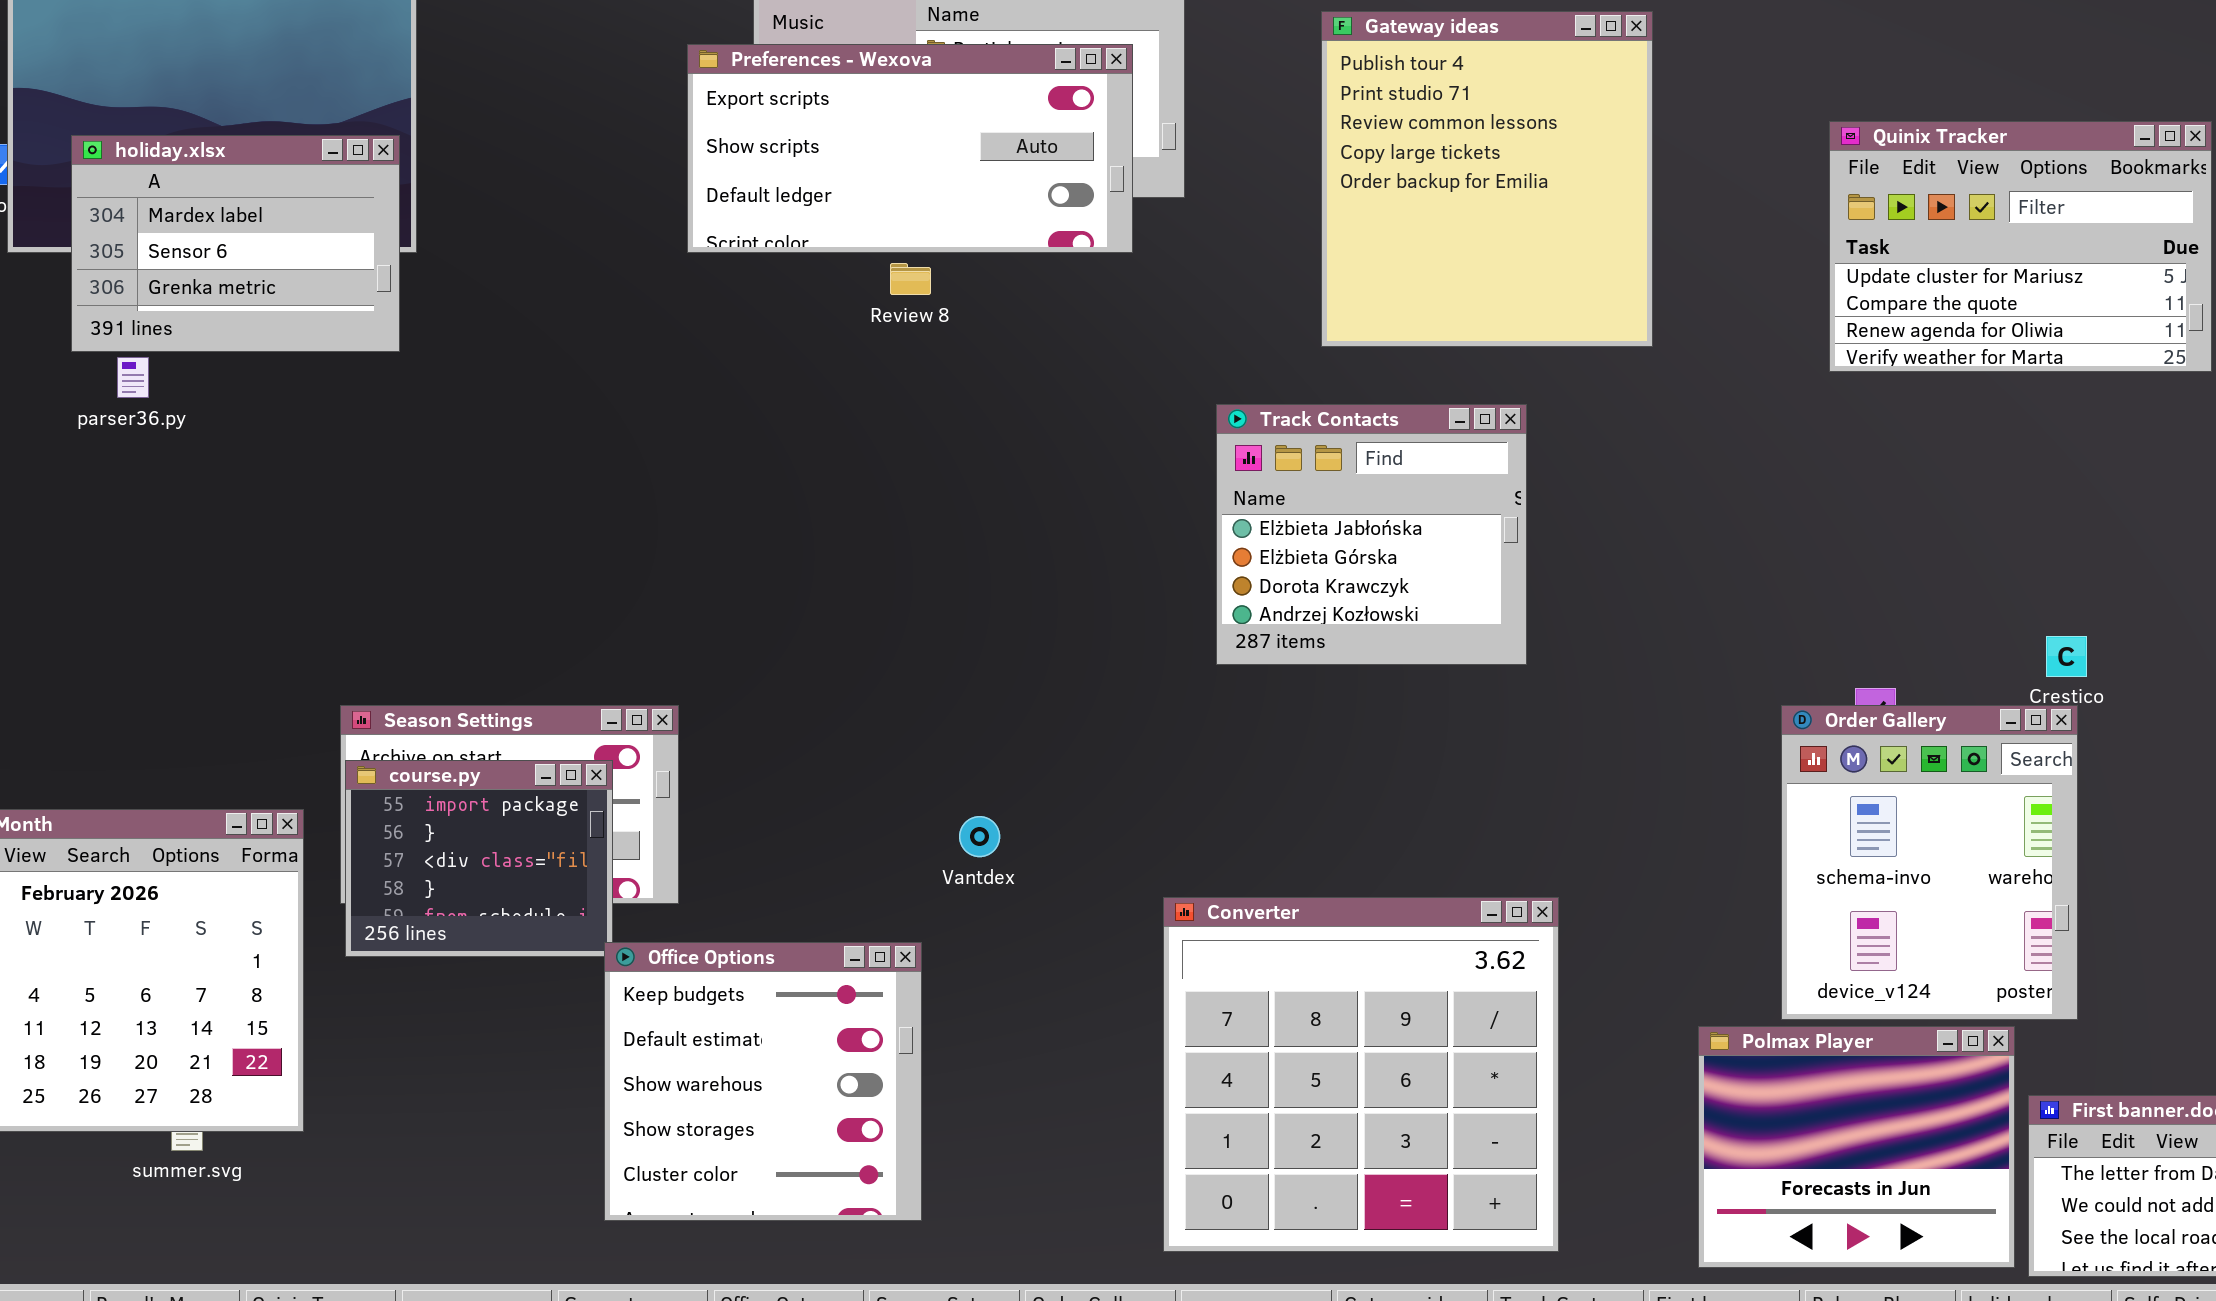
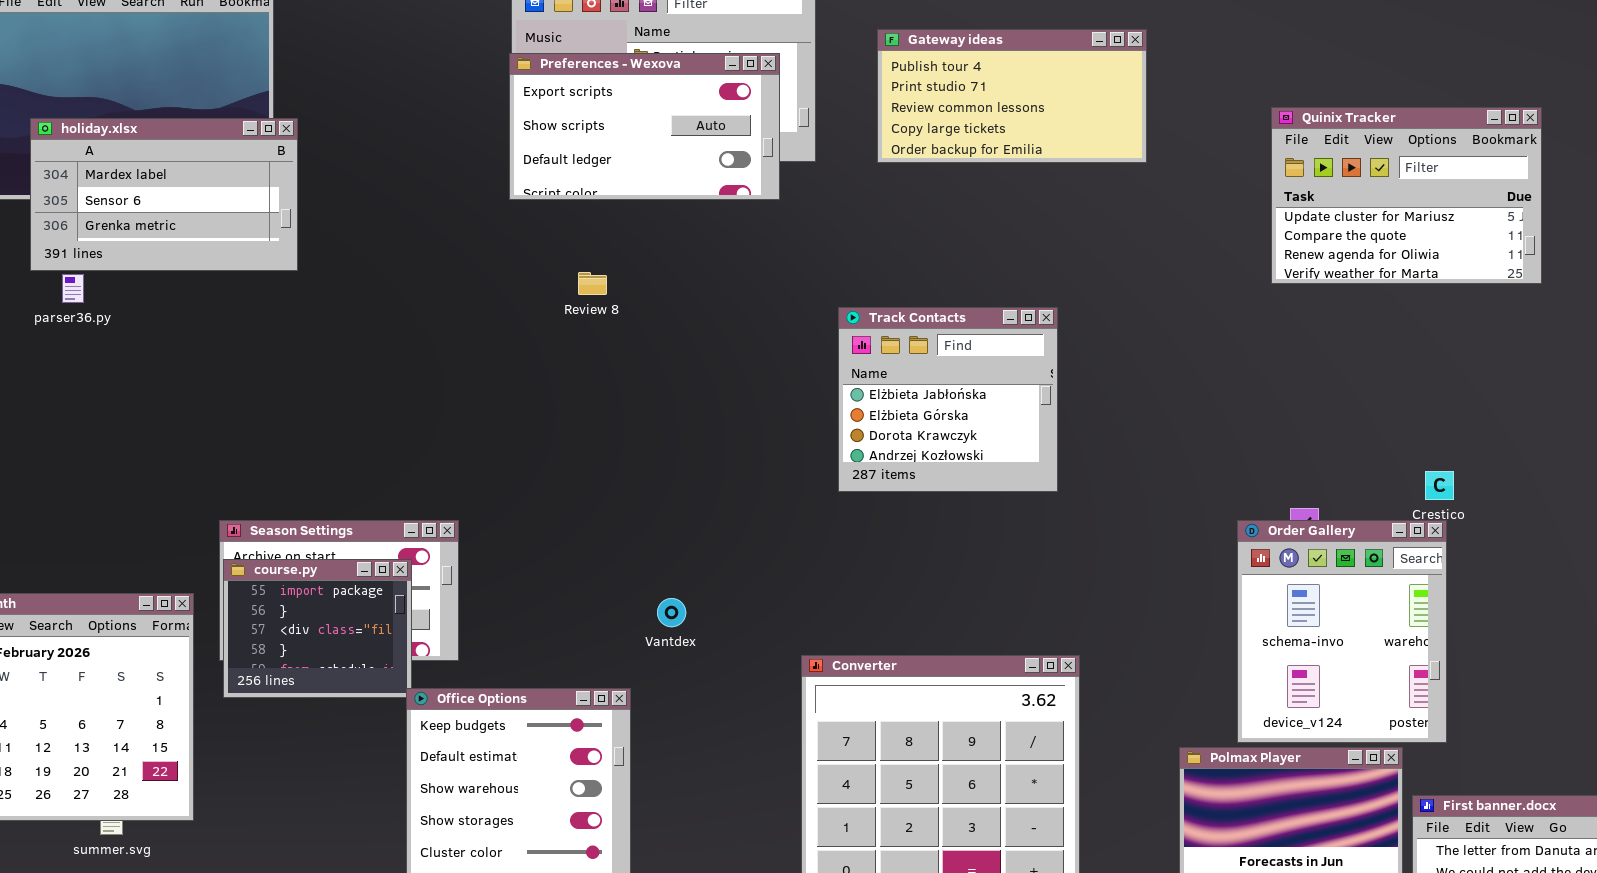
Gateway ideas: [1321,11,1653,347] -> [877,29,1147,163], resized
Preferences - Wexova: [687,44,1133,253] -> [509,53,780,200], resized
holiday.xlsx: [71,135,400,352] -> [30,118,298,271], resized
Review 8: [890,263,931,295] -> [578,272,607,295], moved

